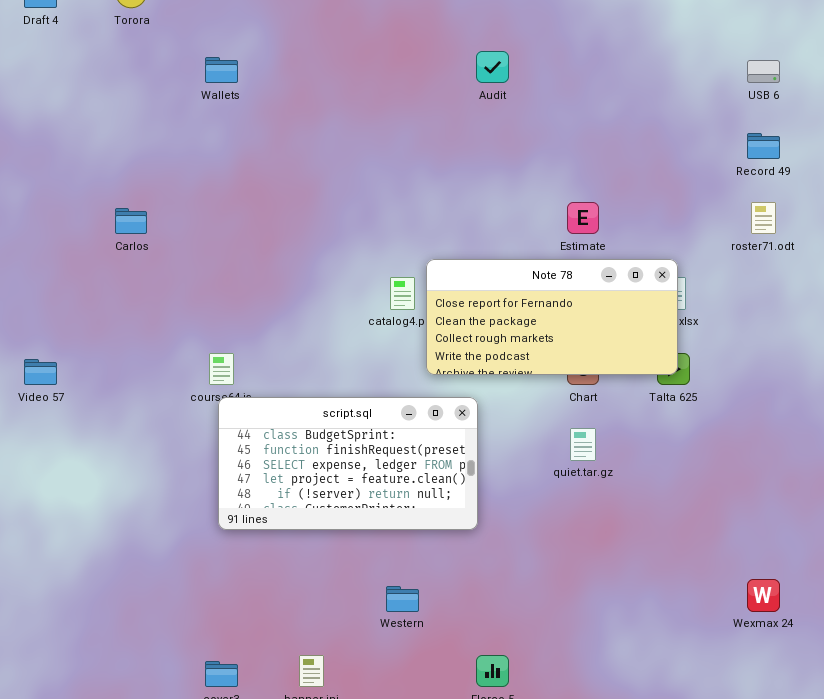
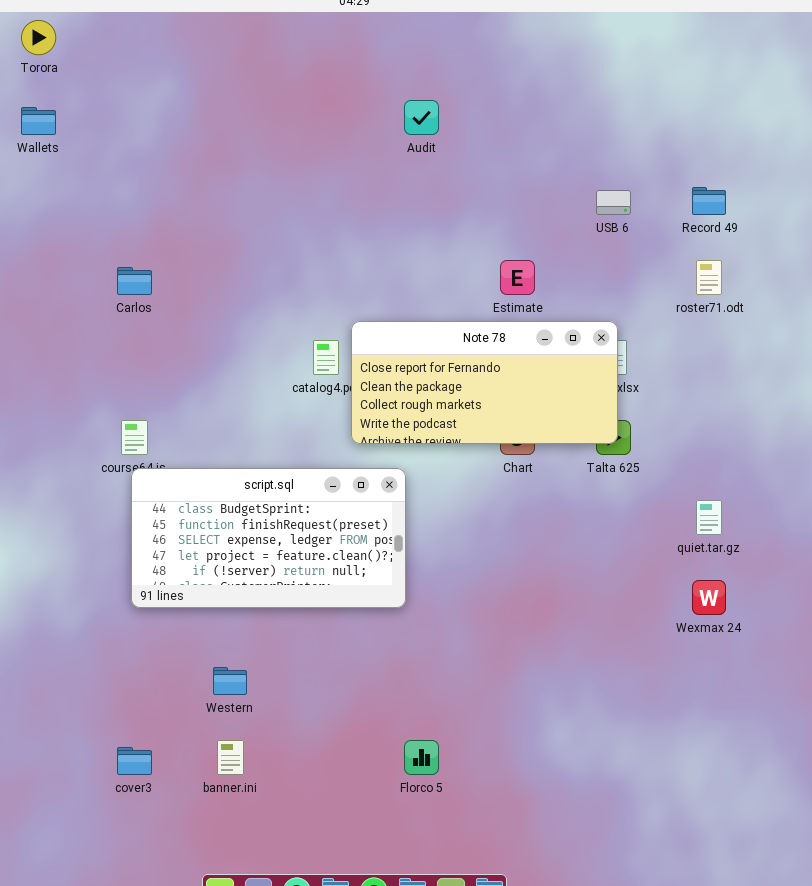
Wallets: [205,57,238,83] -> [21,107,56,135], moved
USB 6: [747,60,780,83] -> [596,190,631,215], moved
Carlos: [115,208,147,234] -> [117,267,152,295], moved
quiet.tar.gz: [570,428,596,461] -> [696,500,722,535], moved
Wexmax 24: [747,579,780,612] -> [692,580,726,615], moved
Western: [386,586,419,612] -> [213,667,247,695], moved

